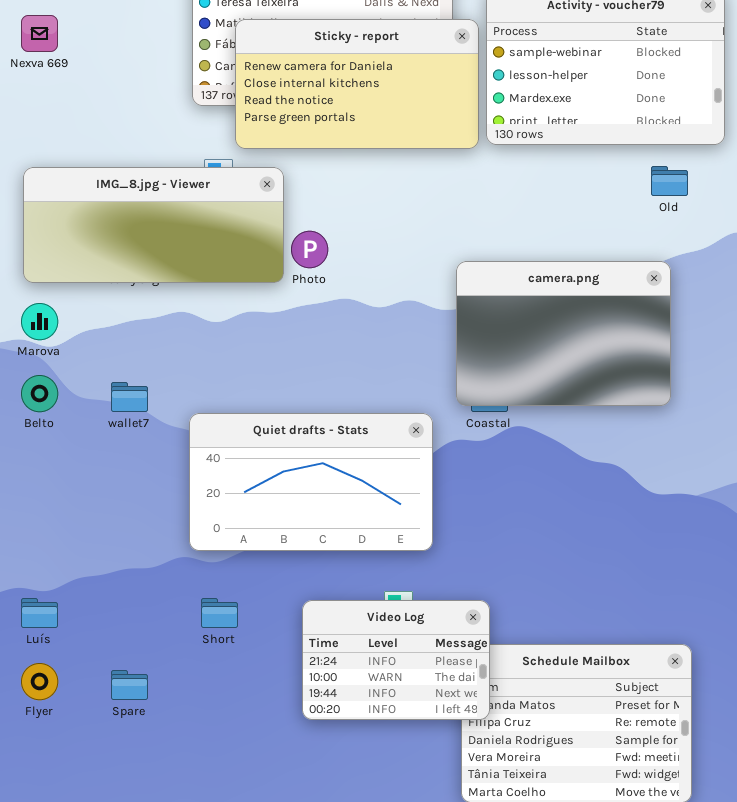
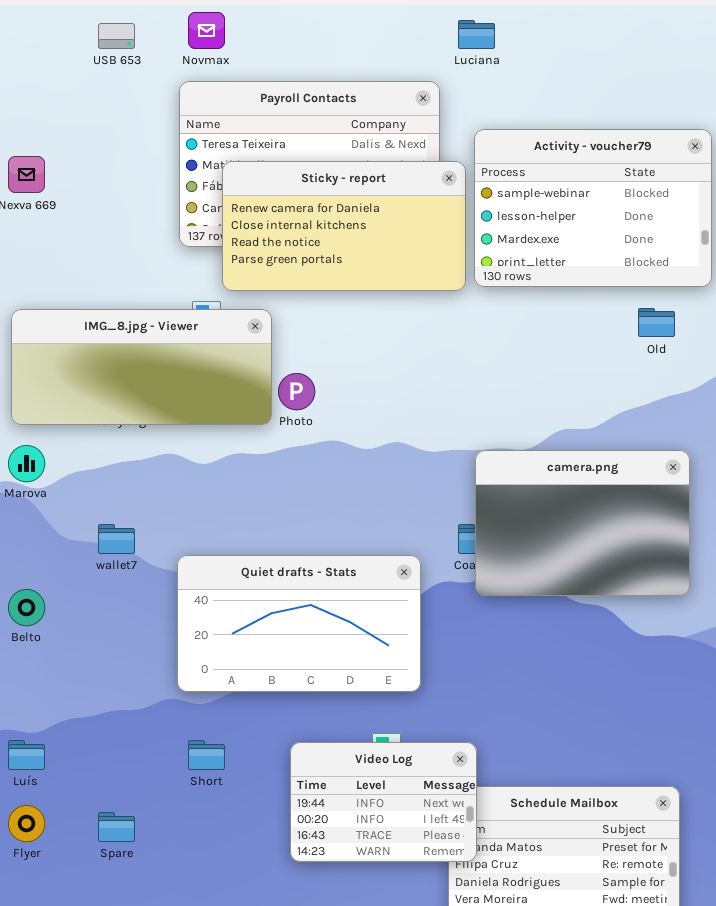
camera.png: [456,261,671,406] -> [475,450,690,596], moved
Belto: [21,375,58,412] -> [8,589,45,626], moved
Video Log: [302,600,490,720] -> [290,742,477,862], scrolled down 2 rows

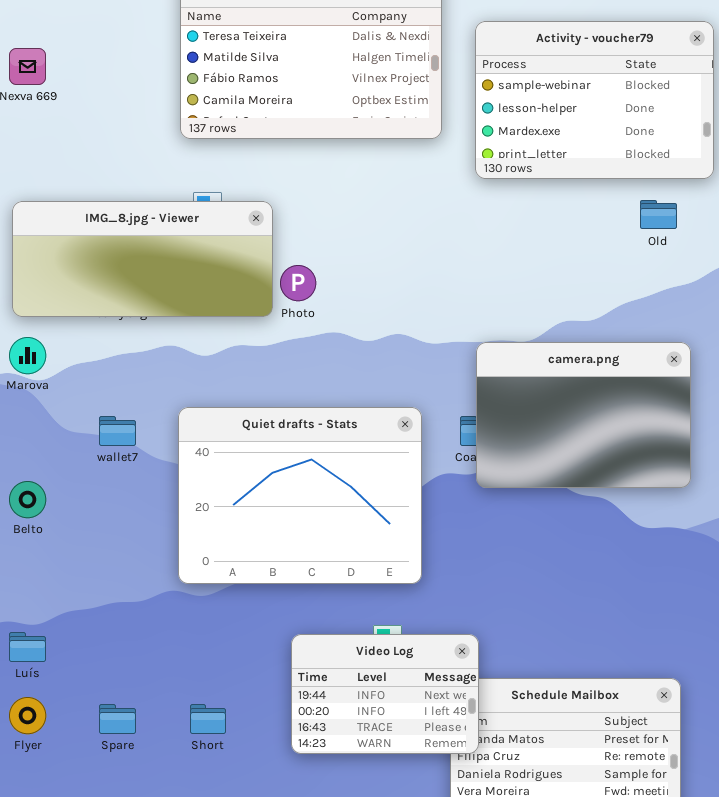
Sticky - report: [222,161,466,291] -> none, closed
Quiet drafts - Stats: [177,555,421,692] -> [178,407,422,584], resized
Short: [188,740,225,770] -> [190,704,226,734], moved

